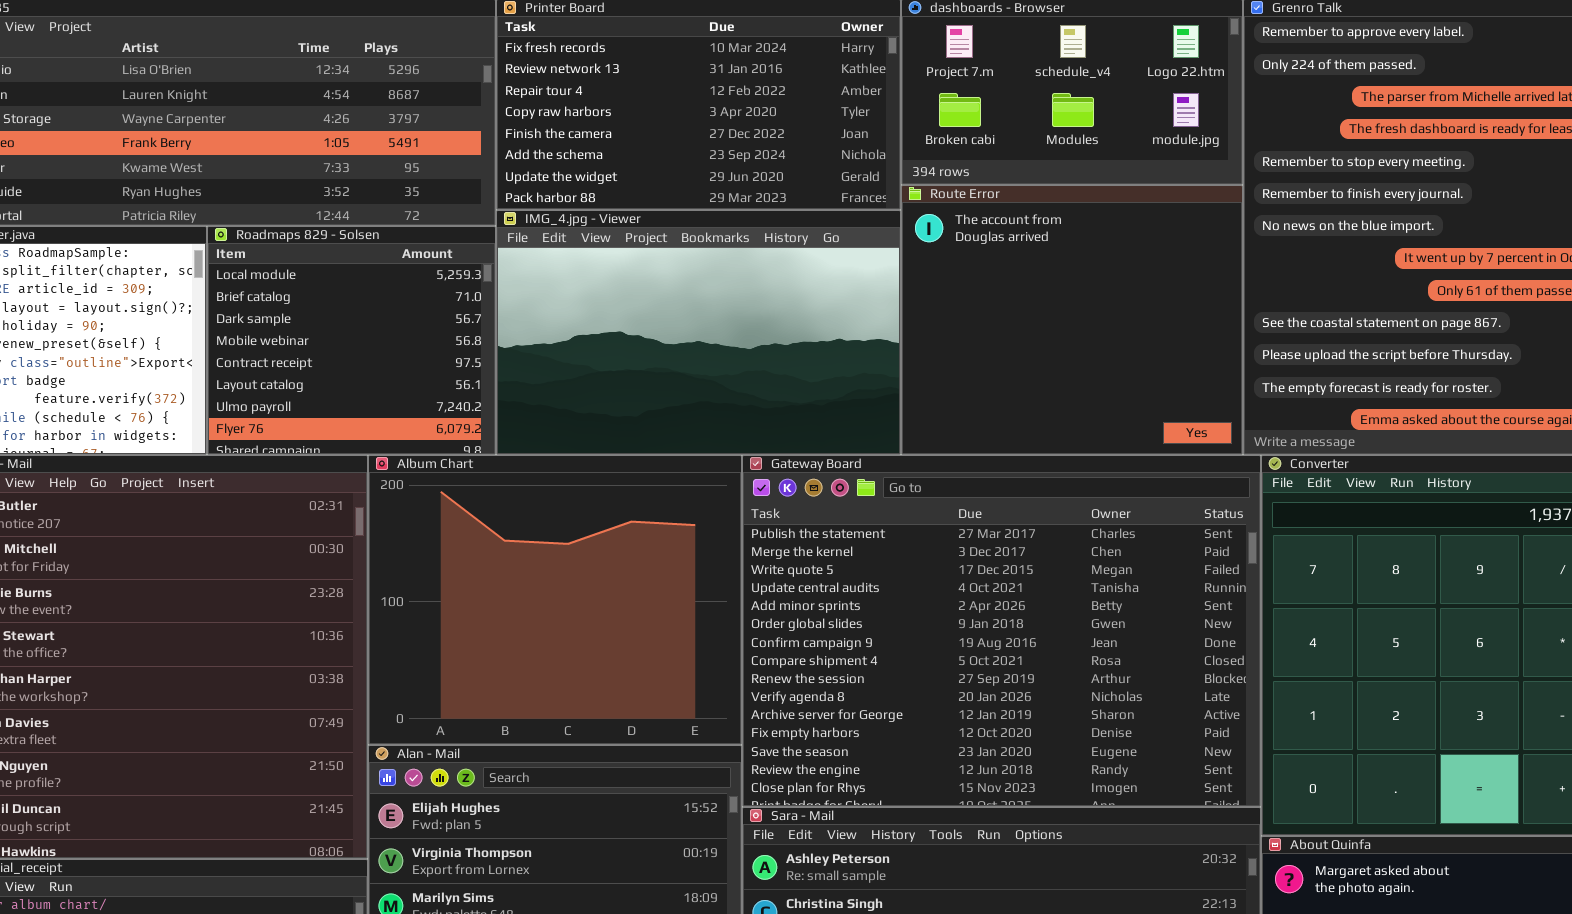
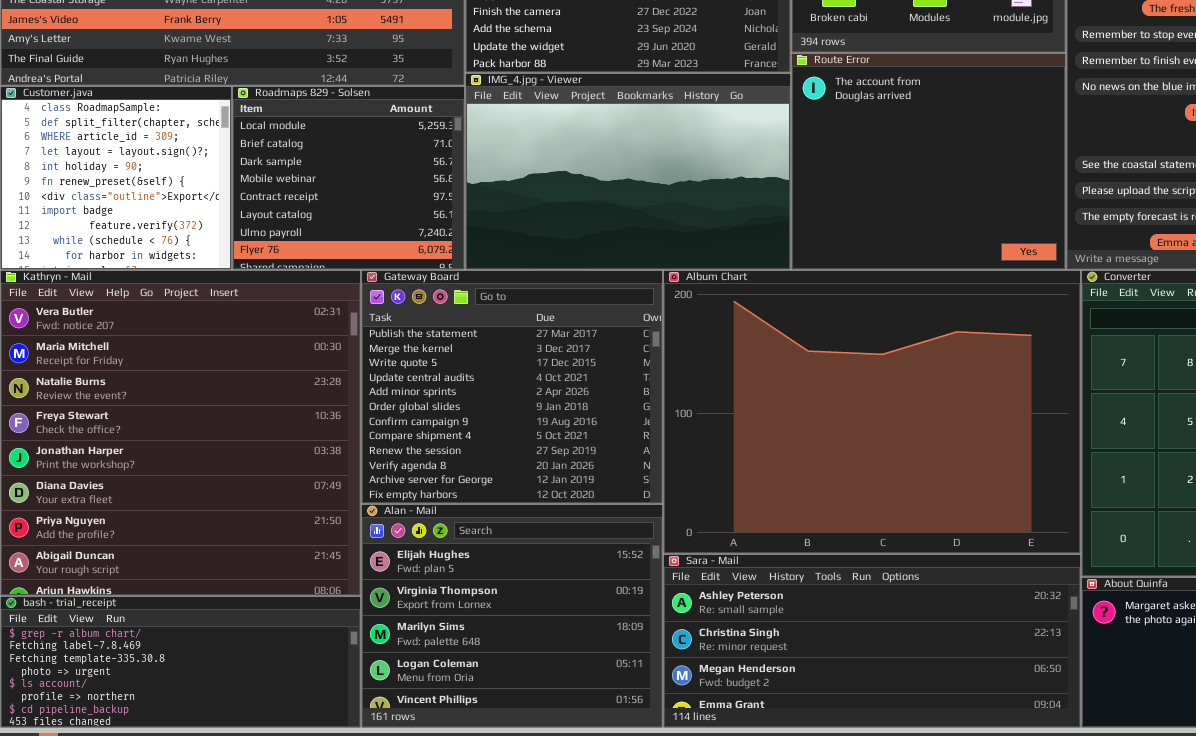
Album Chart: [368,455,742,745] -> [663,270,1081,554], moved, resized
Gateway Board: [742,455,1261,807] -> [361,270,663,504], moved, resized

